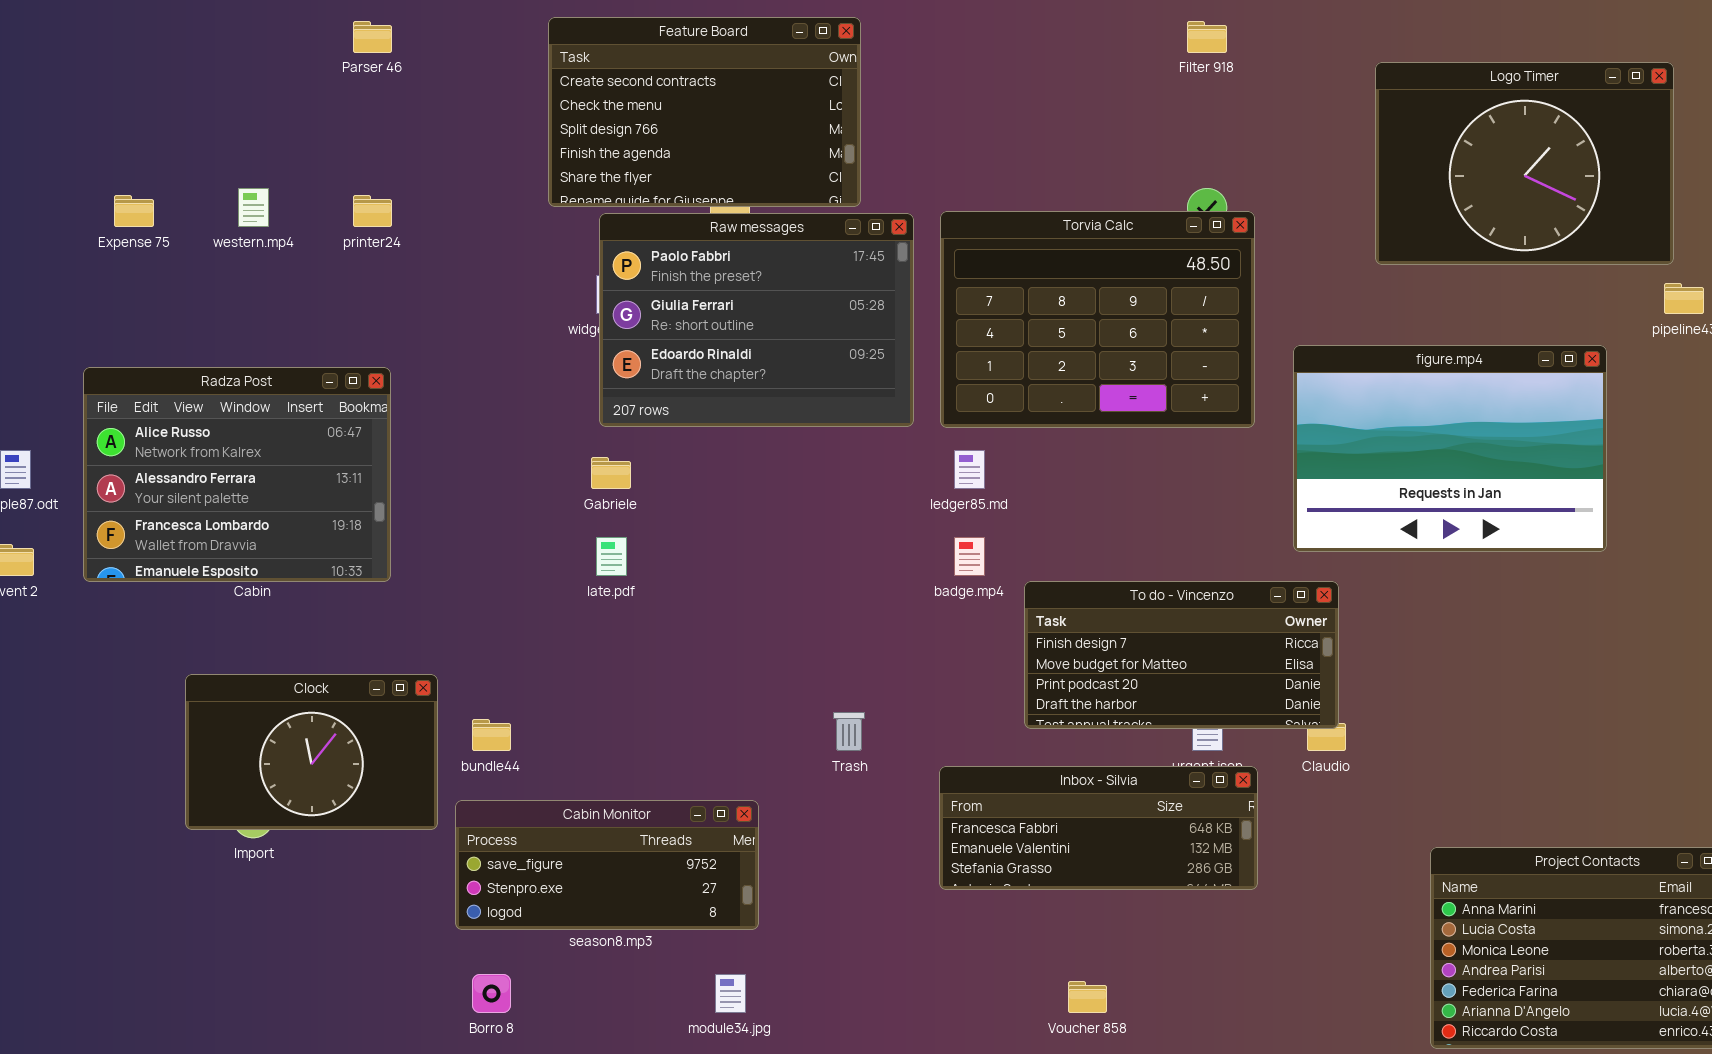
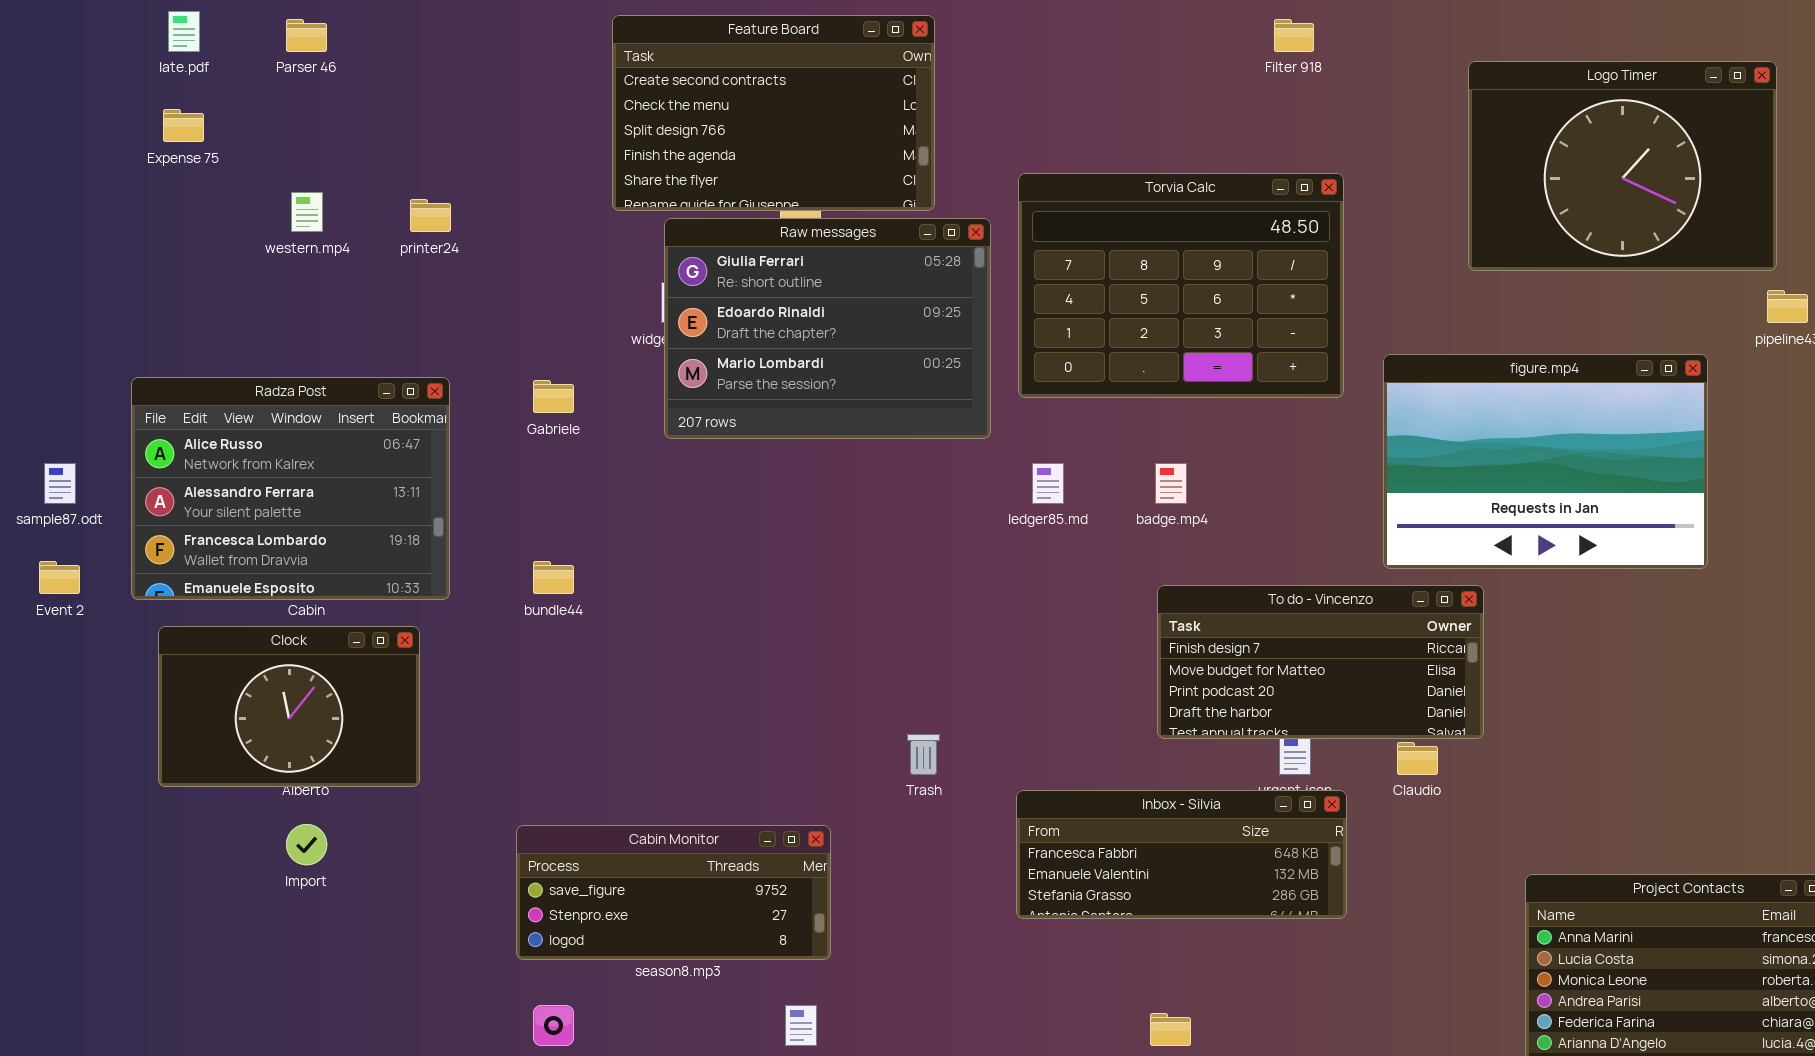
Parser 46: [353,21,392,53] -> [286,19,327,52], moved
Expense 75: [114,195,154,227] -> [163,109,204,142], moved
Torvia Calc: [940,211,1255,428] -> [1018,173,1344,398], moved
Raw messages: [599,213,914,427] -> [664,218,991,439], scrolled down 1 row
Gabriele: [591,457,631,489] -> [533,380,574,413], moved
late.pdf: [596,537,627,576] -> [168,11,200,52], moved
badge.mp4: [954,537,985,576] -> [1155,463,1187,504], moved
To do - Vincenzo: [1024,581,1339,729] -> [1157,585,1484,739], moved
Clock: [185,674,438,830] -> [158,626,420,787], moved
bundle44: [472,719,511,751] -> [533,561,574,594], moved

